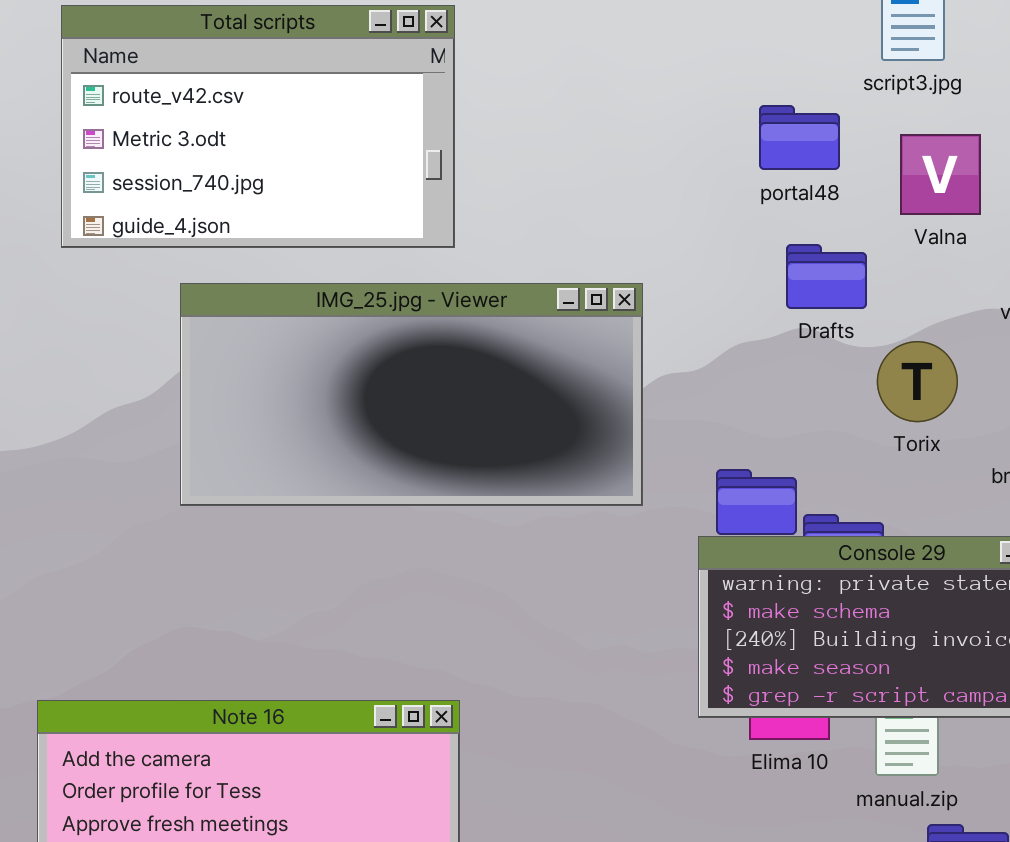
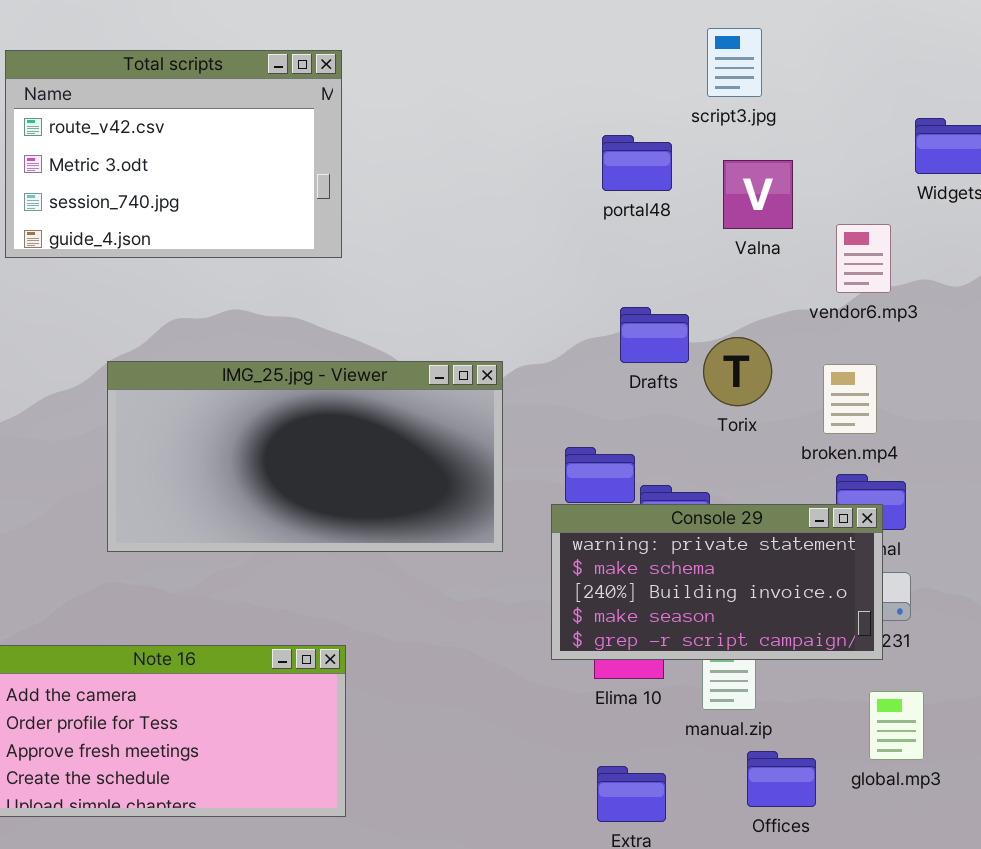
Drafts: [786,244,867,309] -> [620,307,689,363], moved
IMG_25.jpg - Viewer: [180,283,643,506] -> [107,361,503,552], moved

